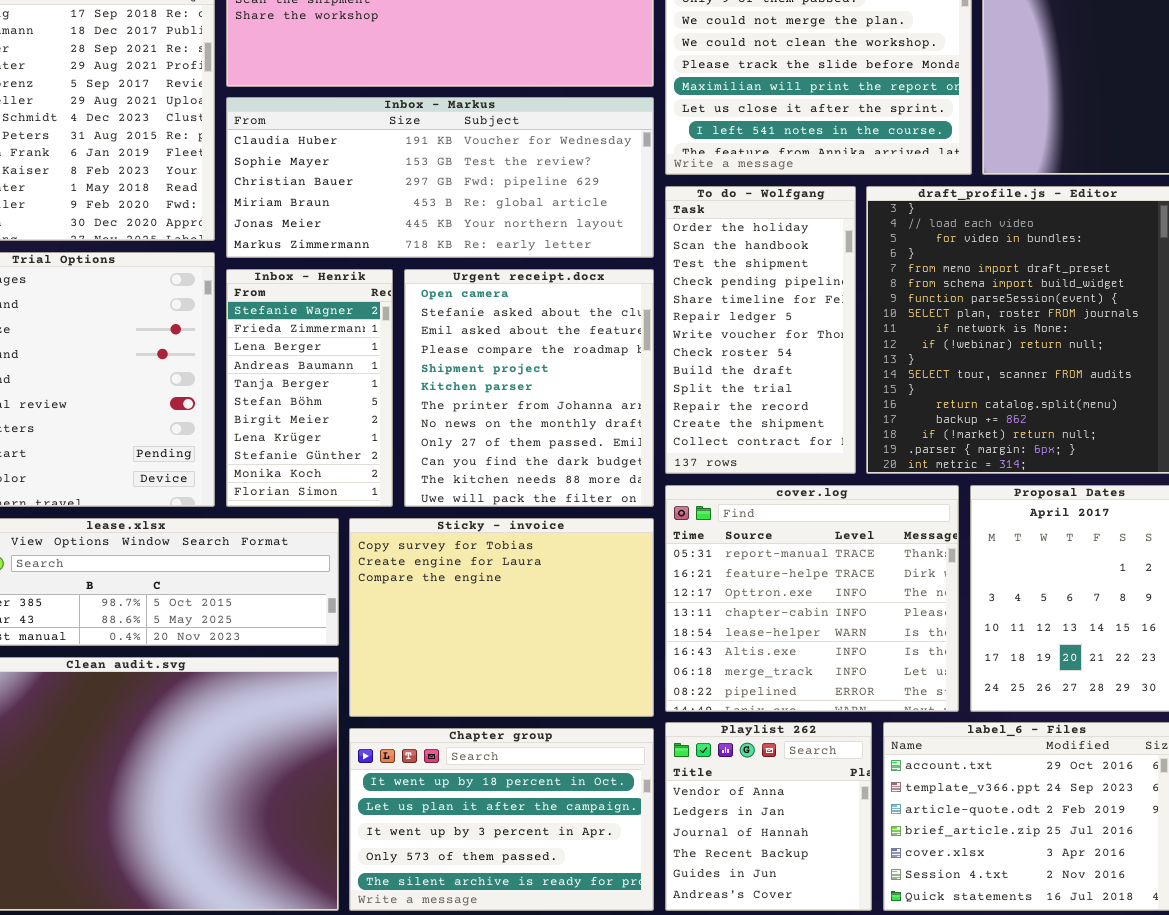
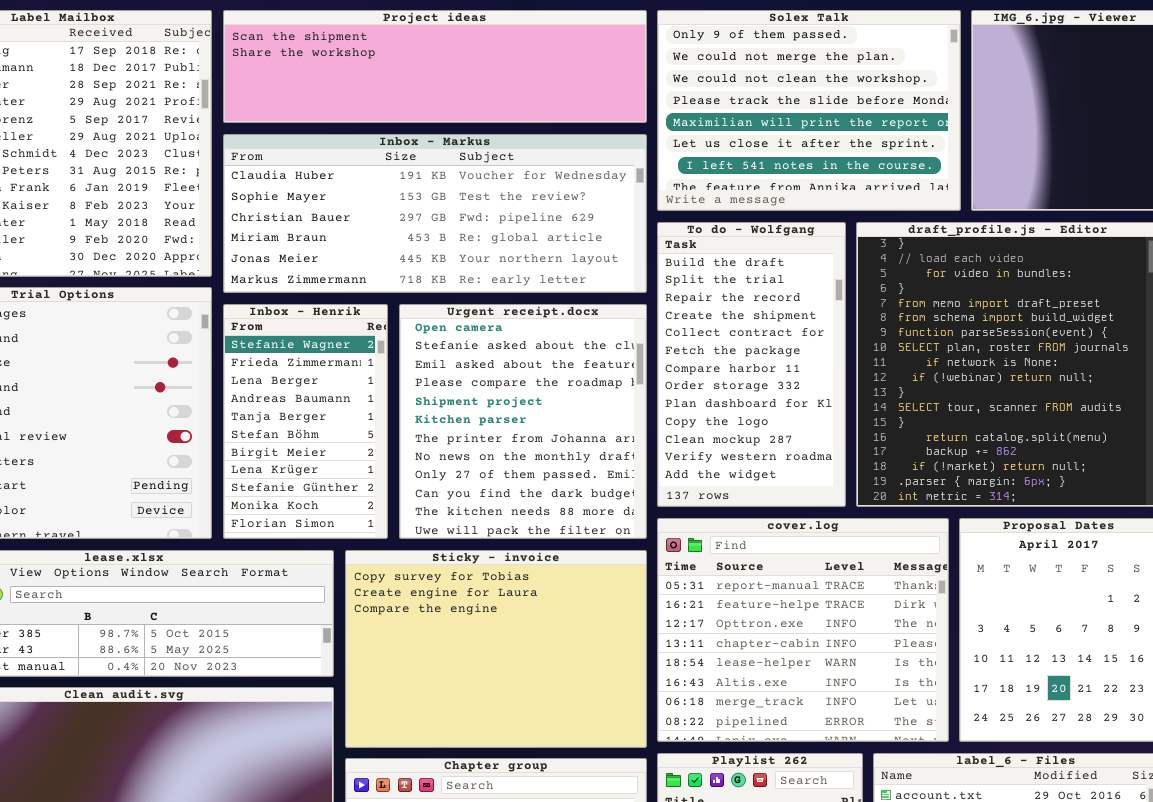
To do - Wolfgang: [665,186,856,474] -> [657,222,846,507], scrolled down 8 rows

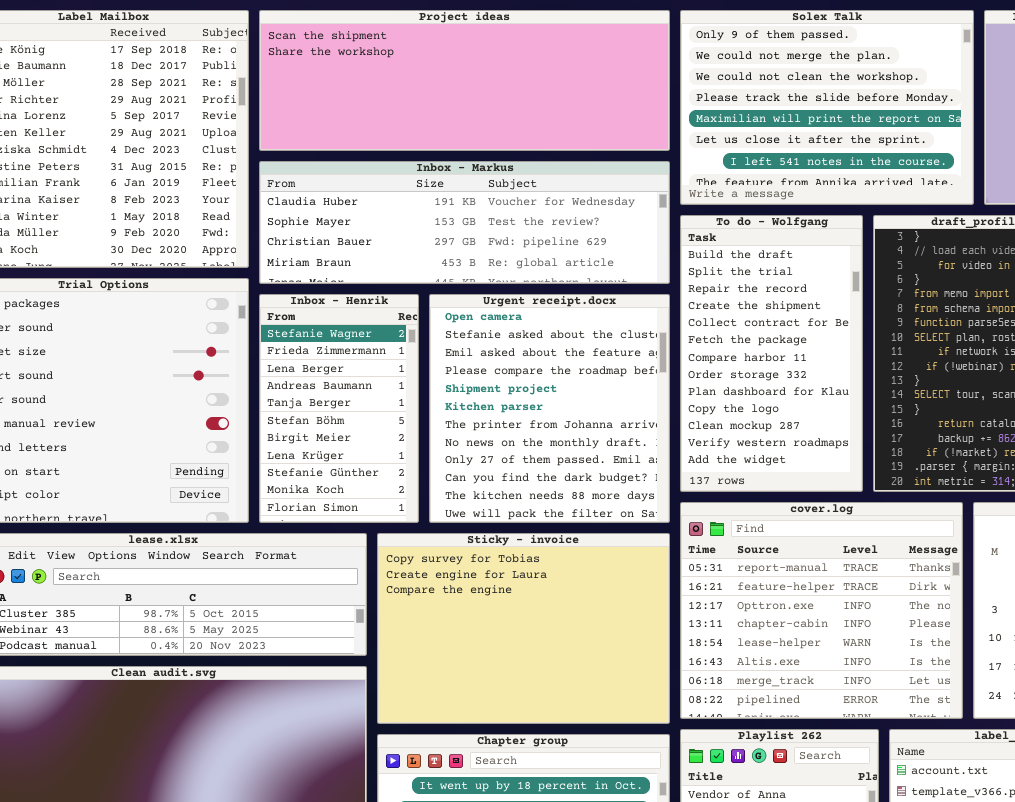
Project ideas: [223,10,647,123] -> [259,10,670,151], resized
Inbox - Markus: [223,134,647,293] -> [259,161,670,284], resized

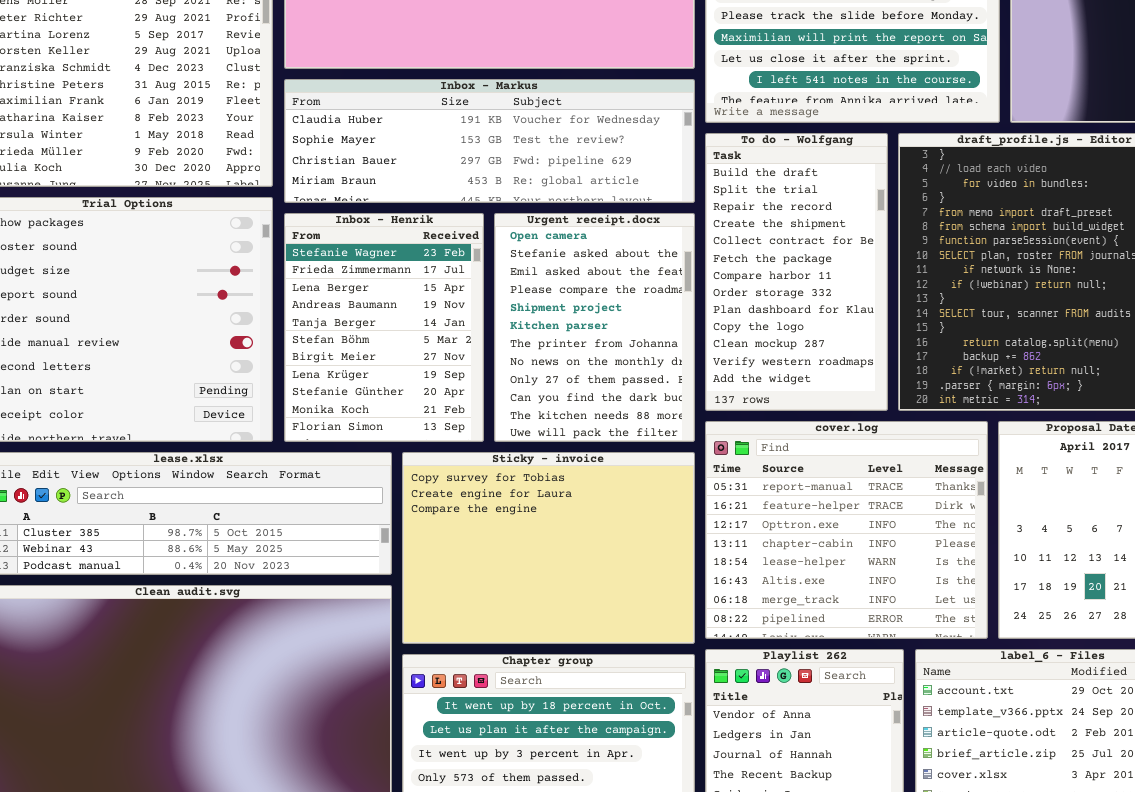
Inbox - Henrik: [259,294,419,523] -> [284,213,484,442], resized
Urgent receipt.docx: [429,294,670,523] -> [494,213,695,442], resized

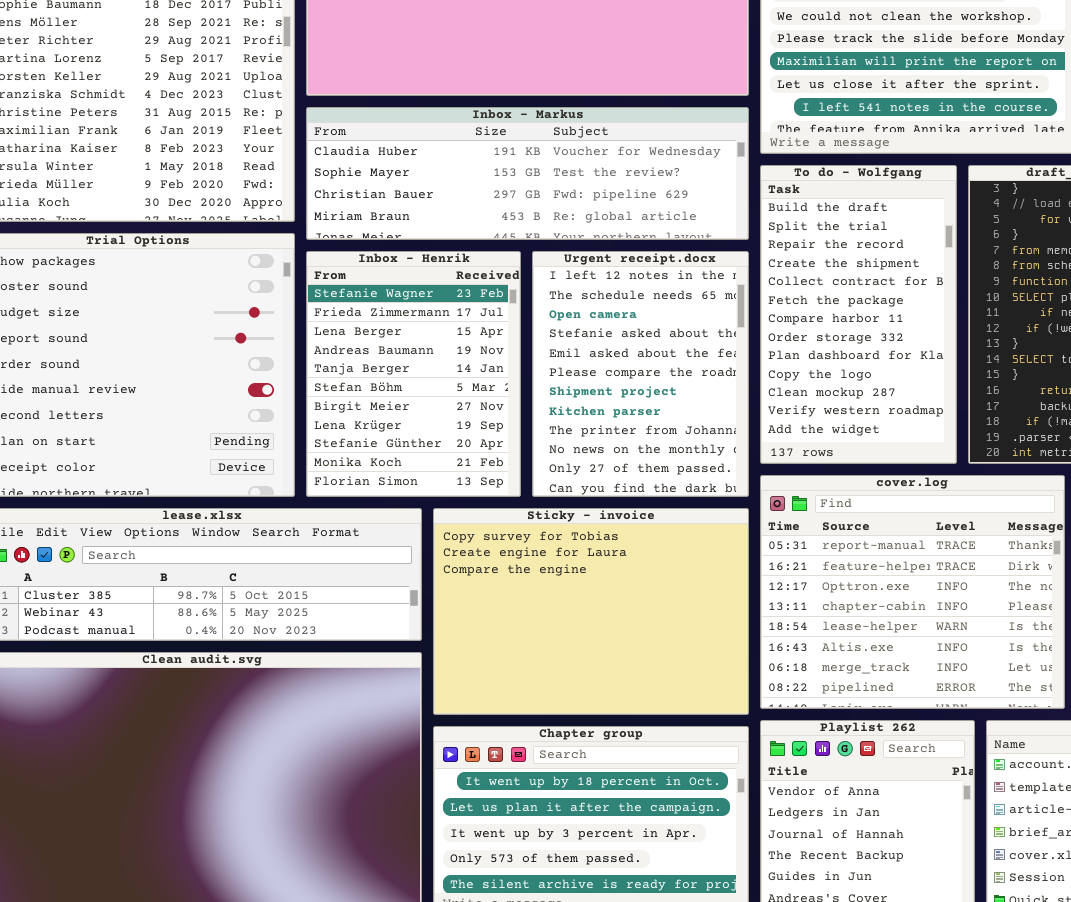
Urgent receipt.docx: [494,213,695,442] -> [532,251,749,497], scrolled up 2 rows

